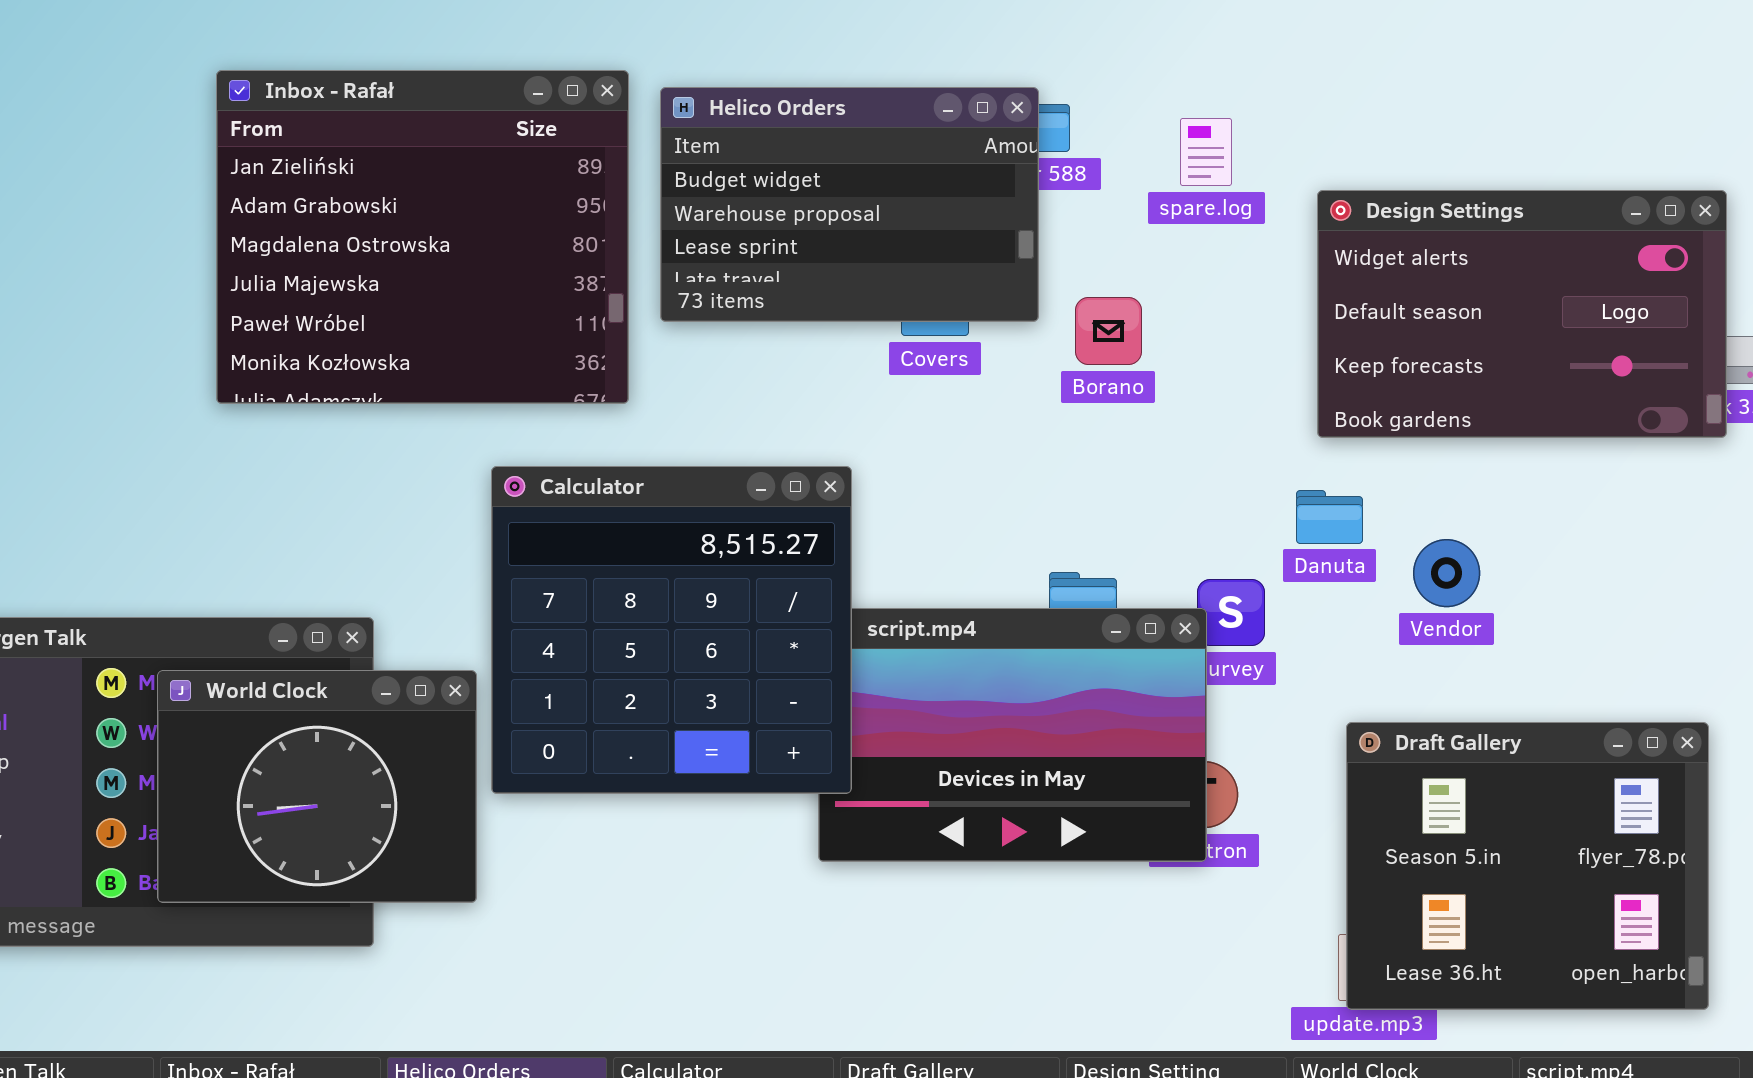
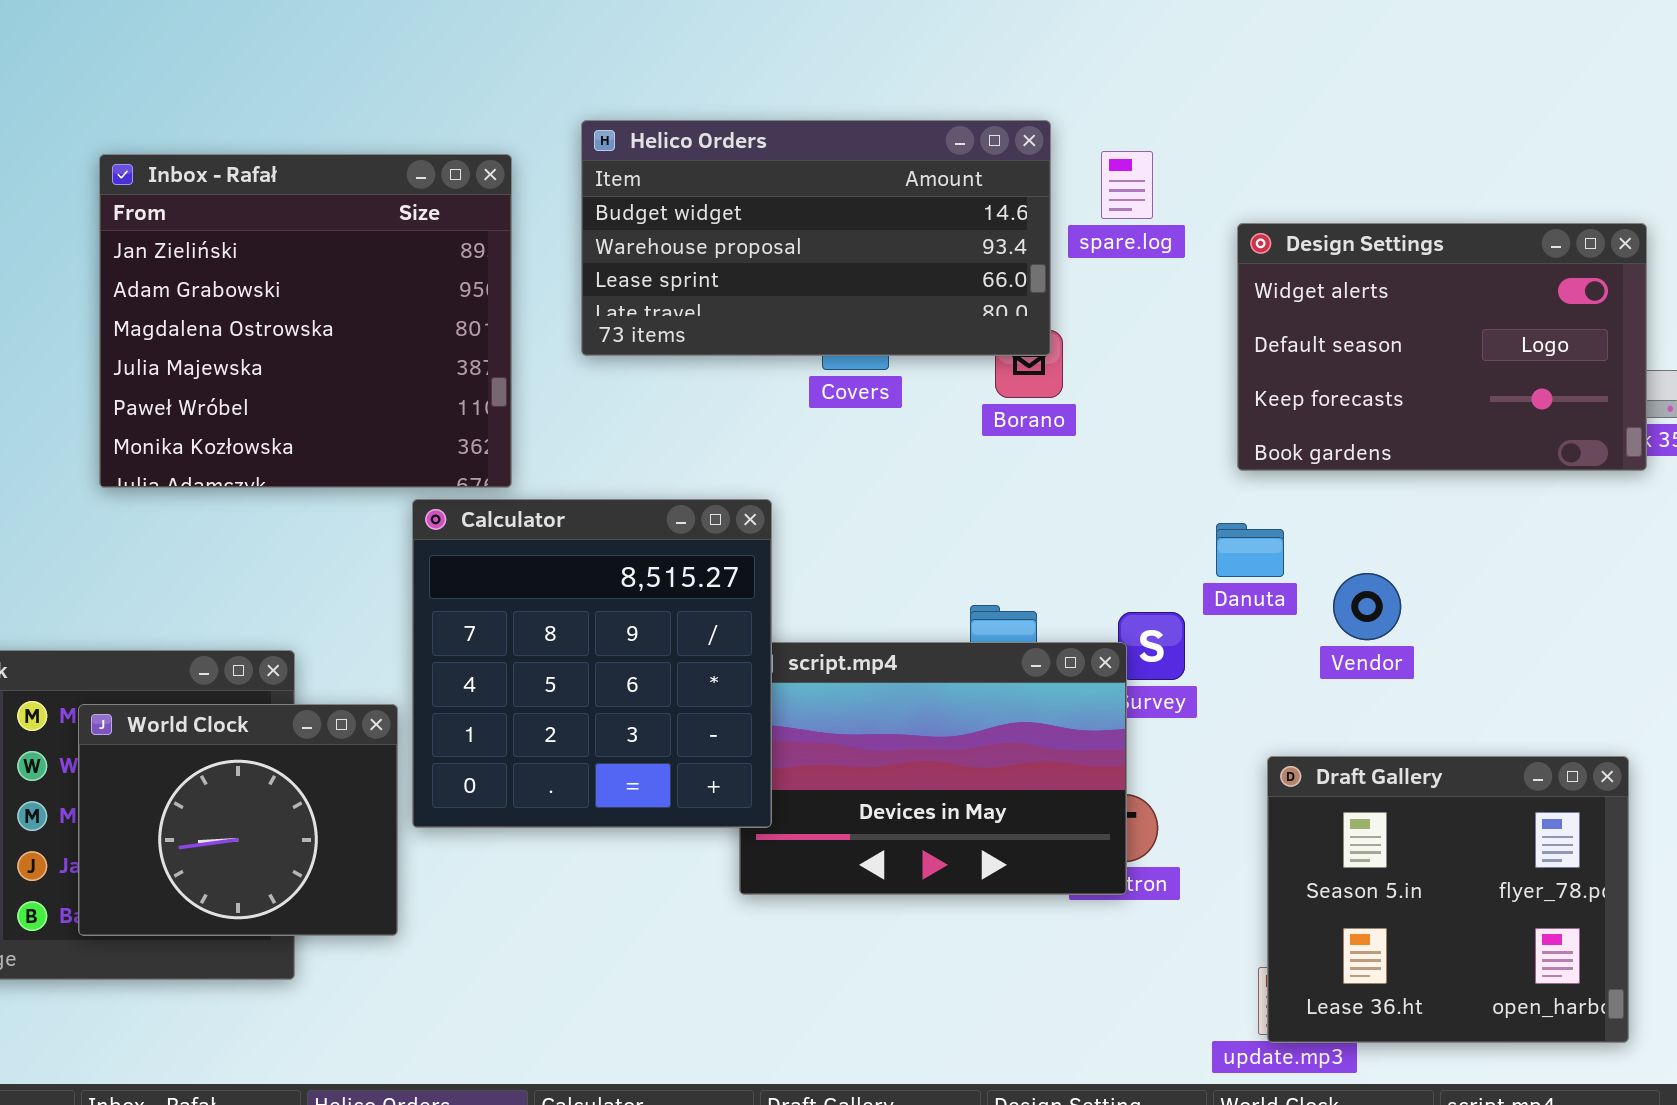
Inbox - Rafał: [216,70,629,404] -> [99,154,512,488], moved
Helico Orders: [660,87,1039,322] -> [581,120,1051,356], resized

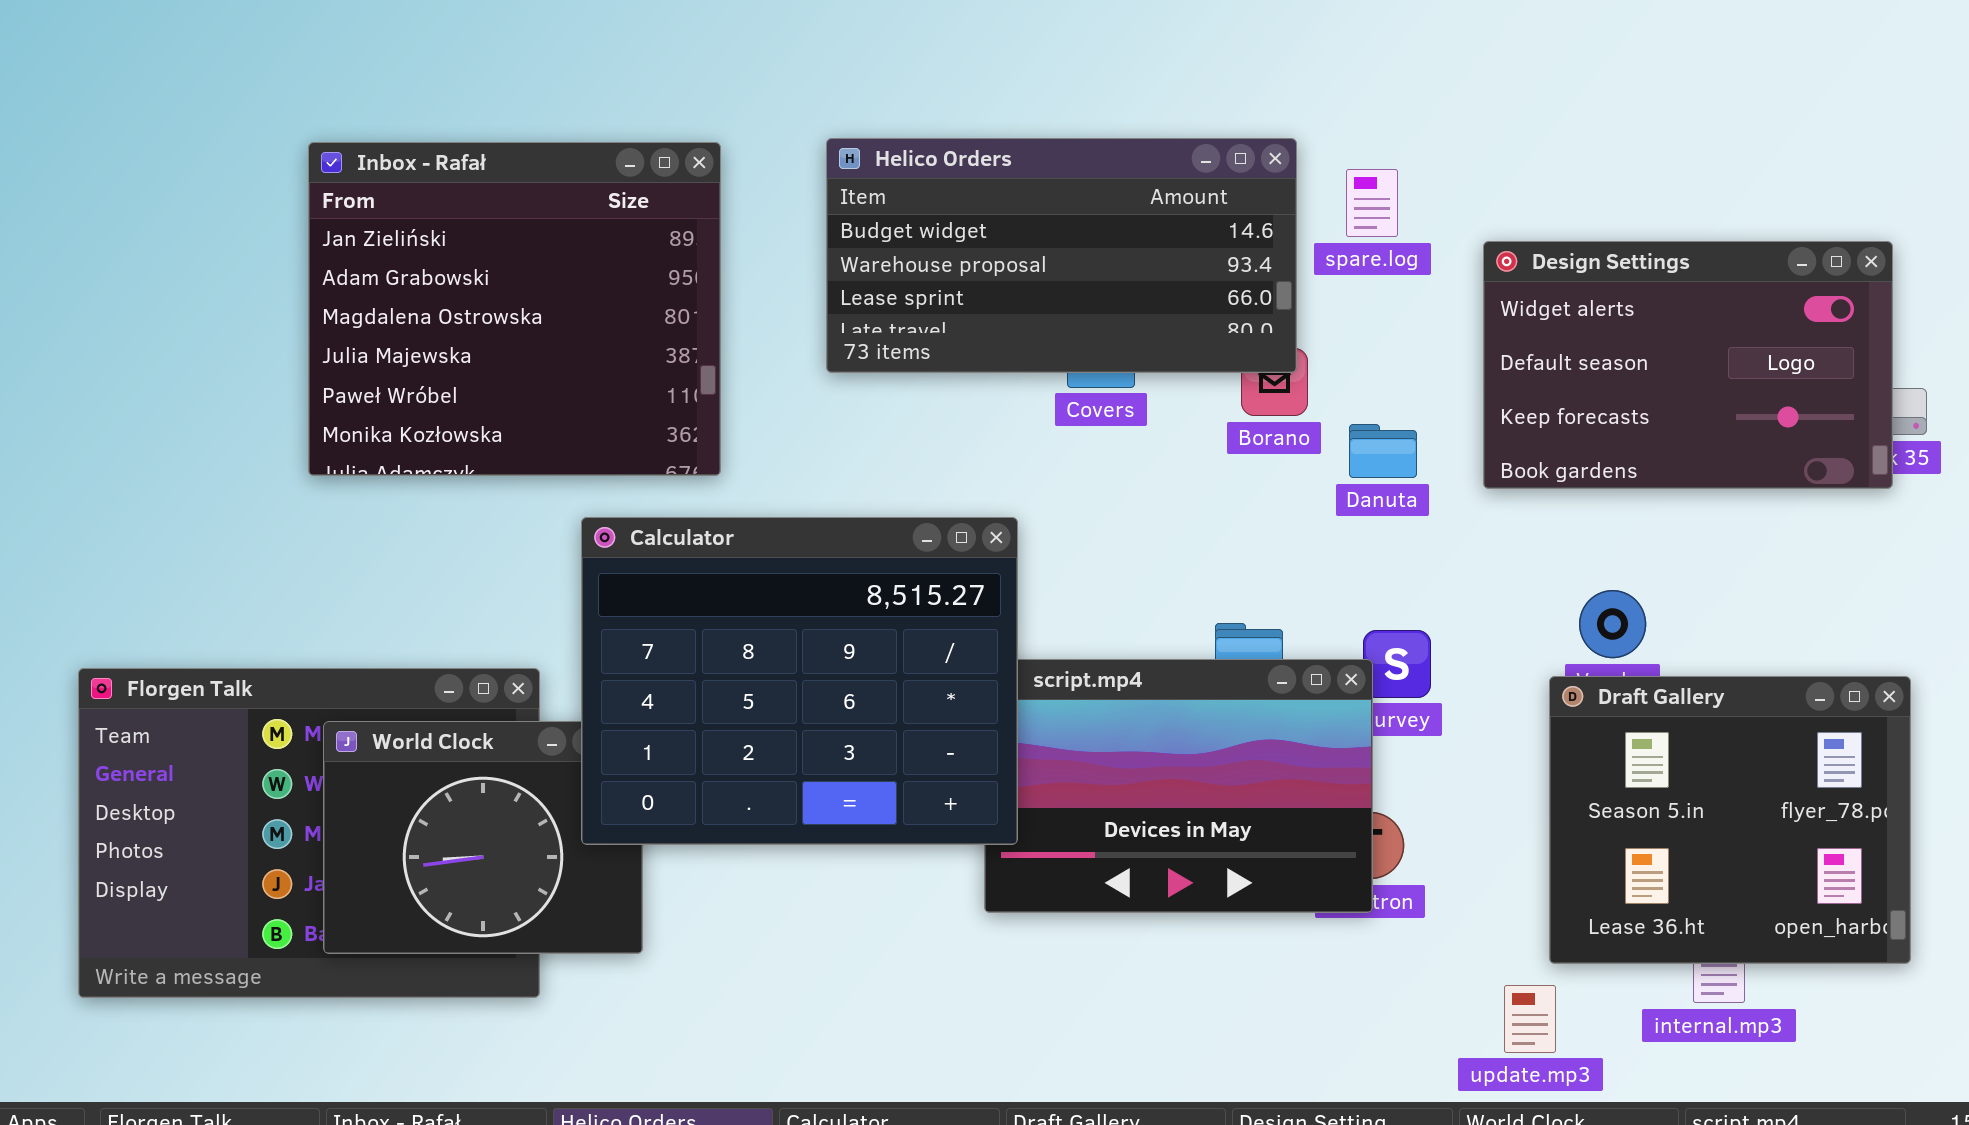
Inbox - Rafał: [99,154,512,488] -> [308,142,721,476], moved
Calculator: [412,499,772,828] -> [581,517,1018,845], resized
Danuta: [1216,523,1284,577] -> [1349,424,1417,478], moved
Draft Gallery: [1267,756,1629,1043] -> [1549,676,1911,964], moved

